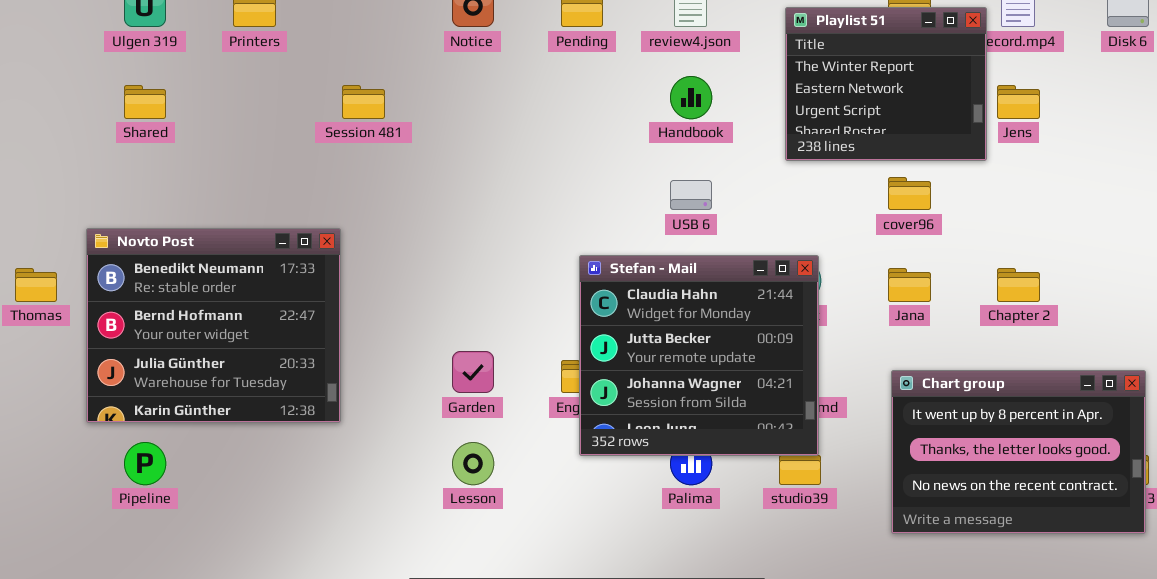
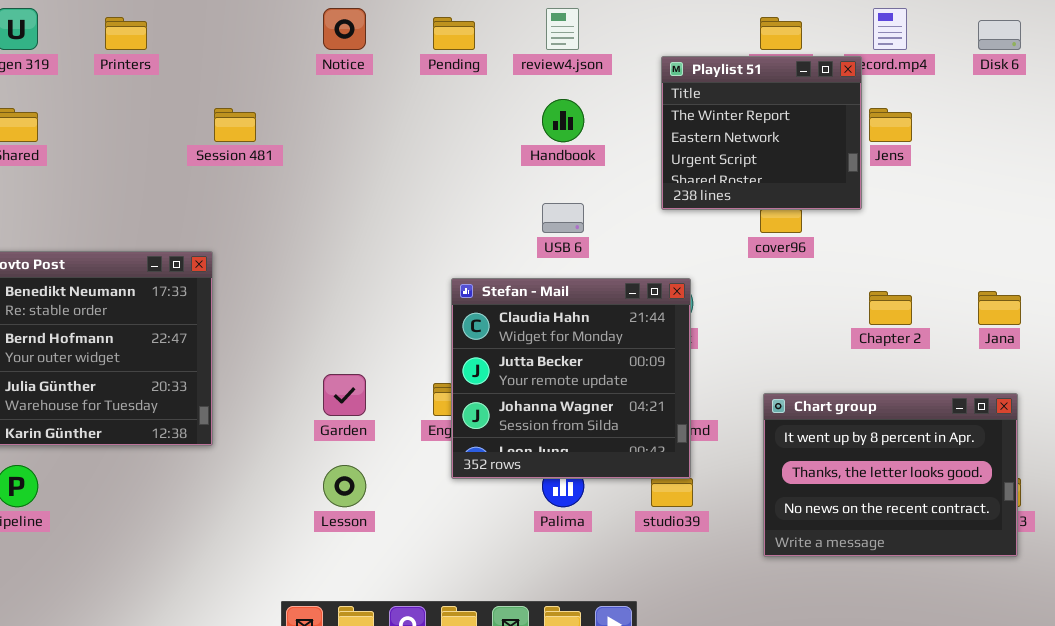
Playlist 51: [785,7,987,161] -> [661,56,862,210], moved
Jana: [888,268,931,302] -> [978,291,1021,325], moved

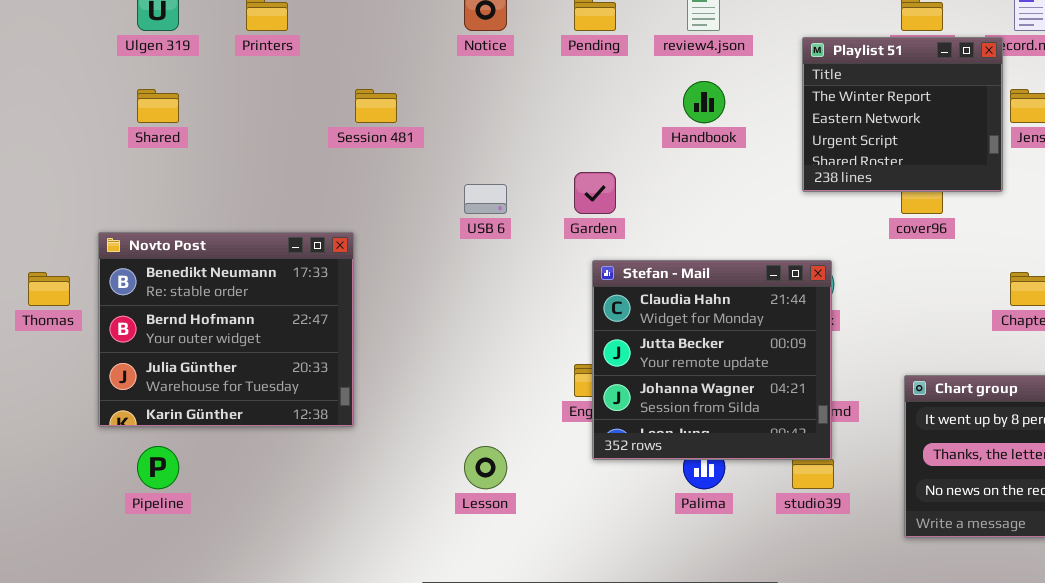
USB 6: [542,203,584,233] -> [464,184,507,214], moved
Garden: [323,374,366,416] -> [574,172,616,214], moved

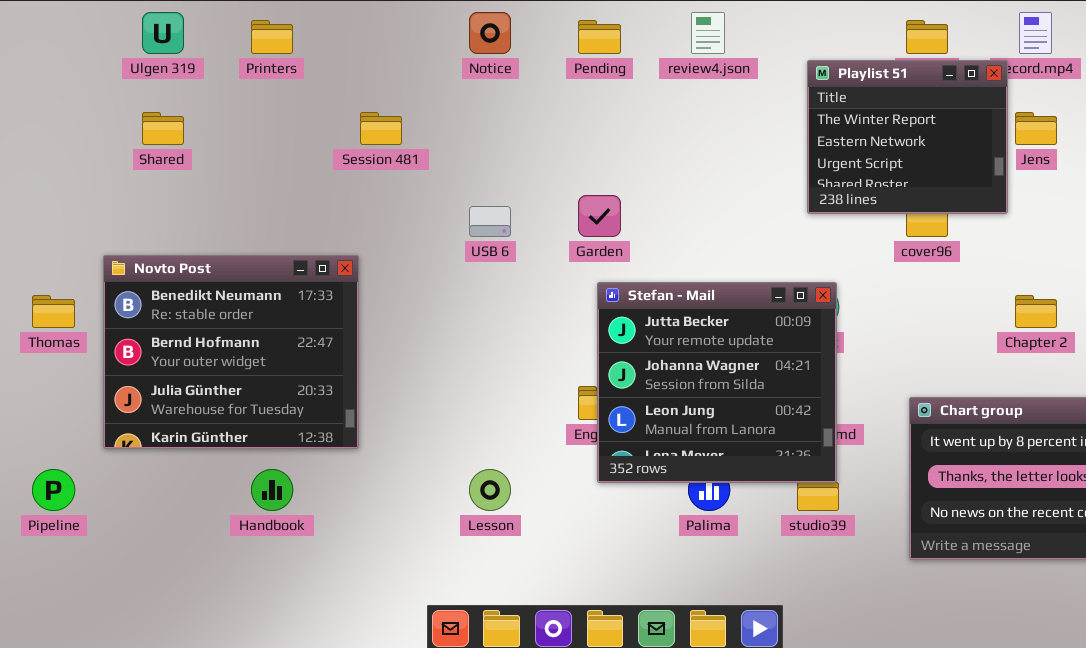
Handbook: [683,81,725,123] -> [251,469,293,511], moved
Stefan - Mail: [592,260,832,460] -> [597,282,837,483], scrolled down 1 row
Pipeline: [137,446,179,489] -> [32,469,75,511], moved

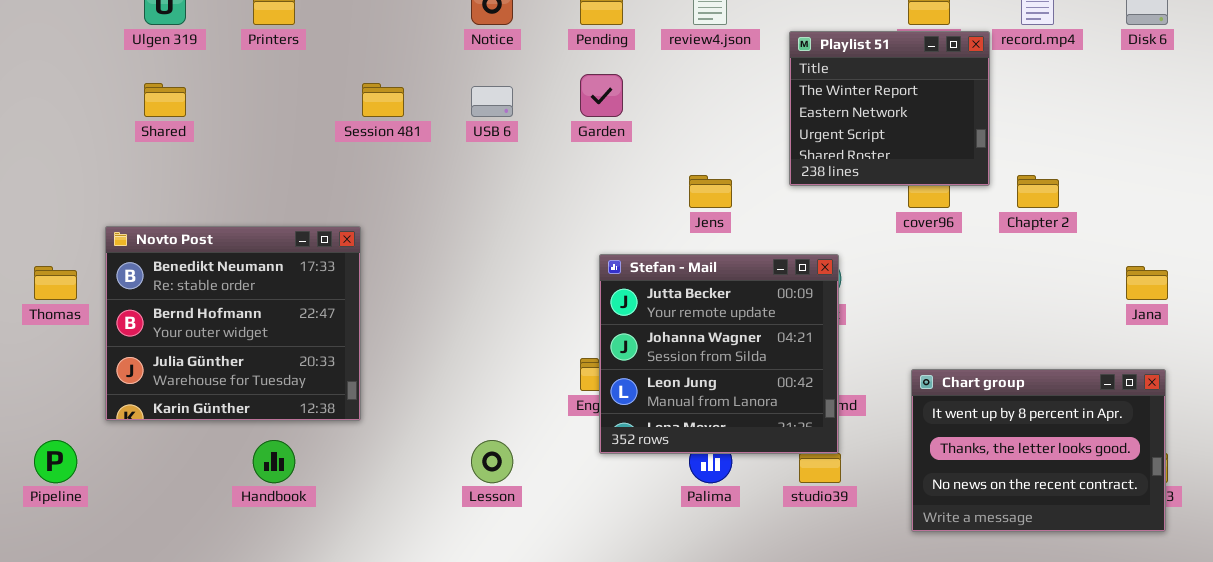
Playlist 51: [807,60,1008,214] -> [789,31,990,186], moved
Jens: [1015,112,1057,145] -> [689,175,732,208], moved
Garden: [578,195,621,237] -> [580,74,623,117], moved
USB 6: [469,206,511,237] -> [471,86,513,117], moved
Chapter 2: [1015,295,1057,328] -> [1017,175,1059,208], moved

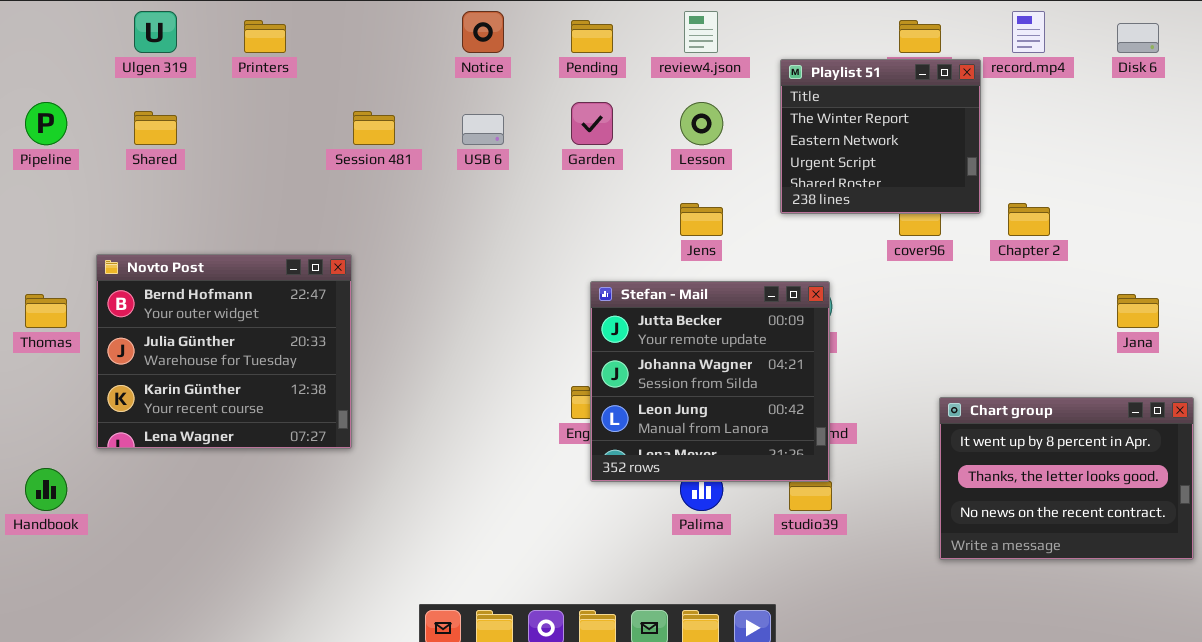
Novto Post: [105,226,361,421] -> [96,254,352,449], scrolled down 1 row
Chart group: [911,369,1166,532] -> [939,397,1194,560], moved
Pipeline: [34,440,77,483] -> [25,102,67,145], moved
Handbook: [253,440,295,483] -> [25,468,67,511], moved
Lesson: [471,440,513,483] -> [680,102,723,145], moved

